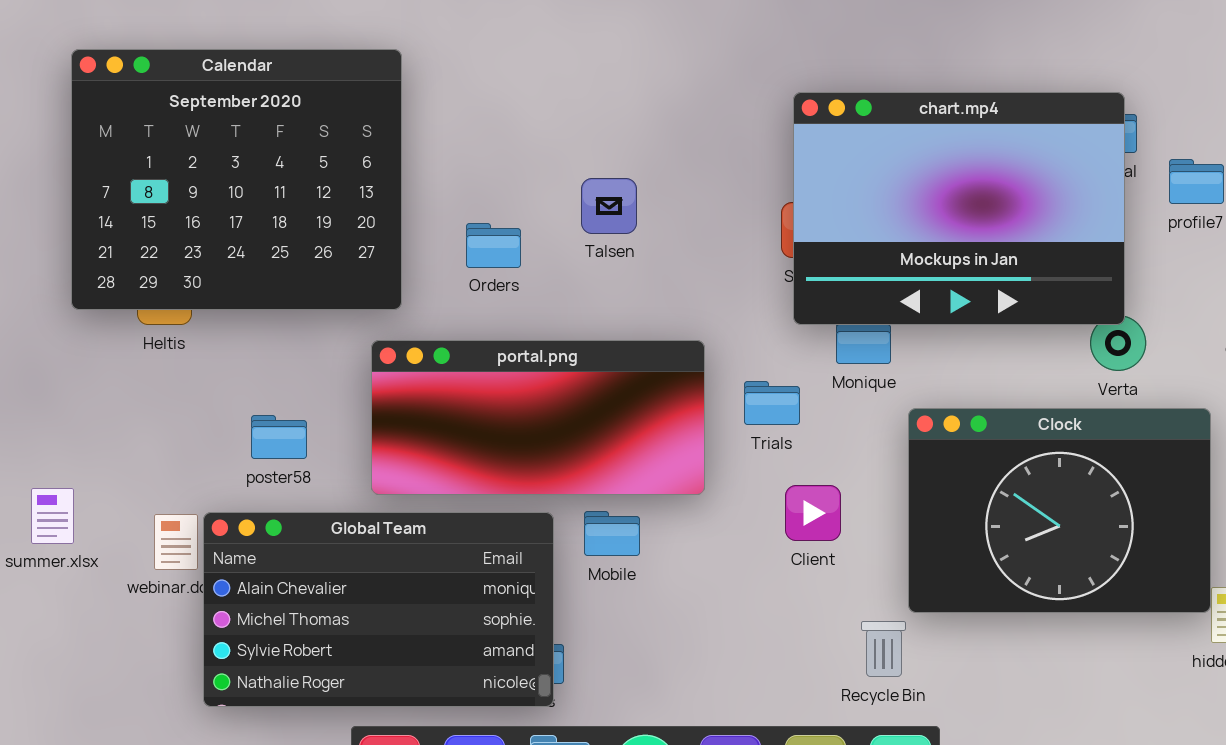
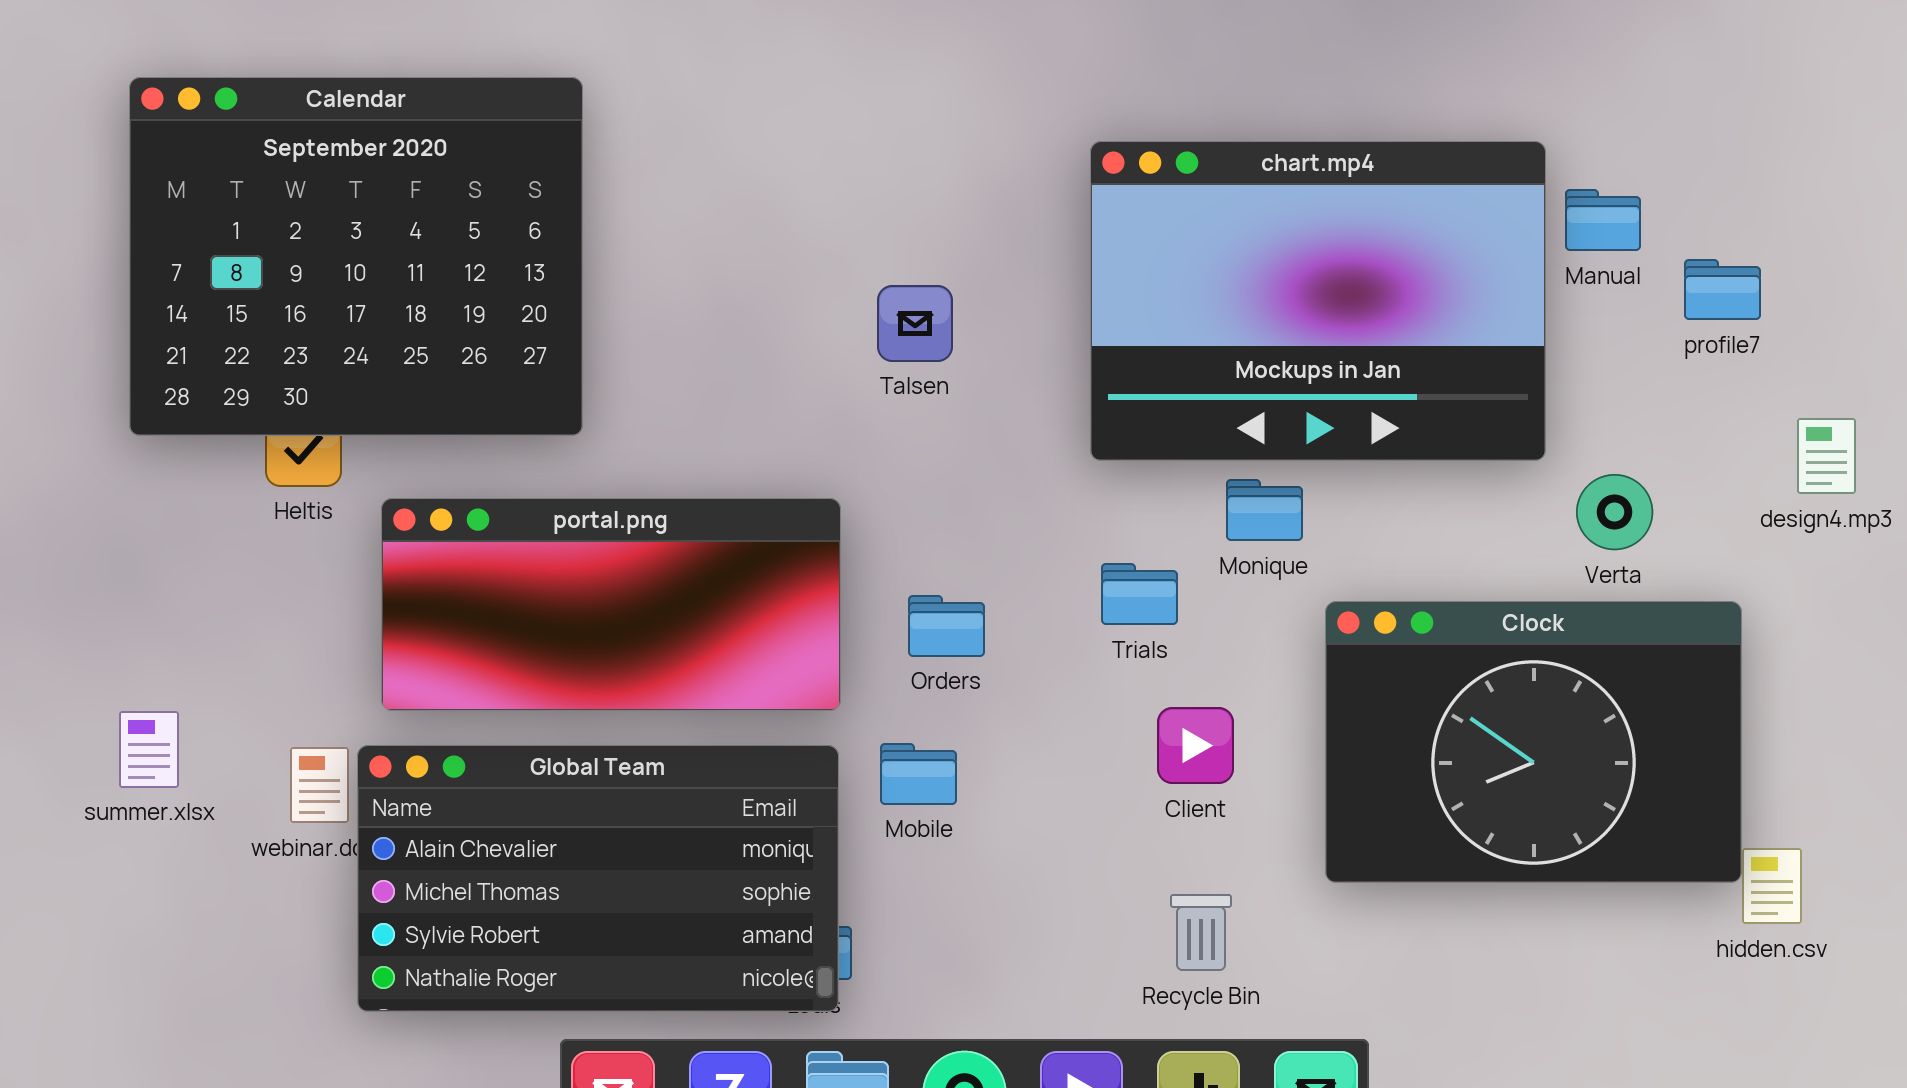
Calendar: [71,49,402,310] -> [129,77,583,436], moved
chart.mp4: [793,92,1125,325] -> [1090,141,1546,461], moved
Orders: [466,223,521,268] -> [908,595,985,657], moved
portal.png: [371,340,705,495] -> [381,498,841,711], moved
Recycle Bin: [861,621,906,677] -> [1170,894,1232,971], moved

